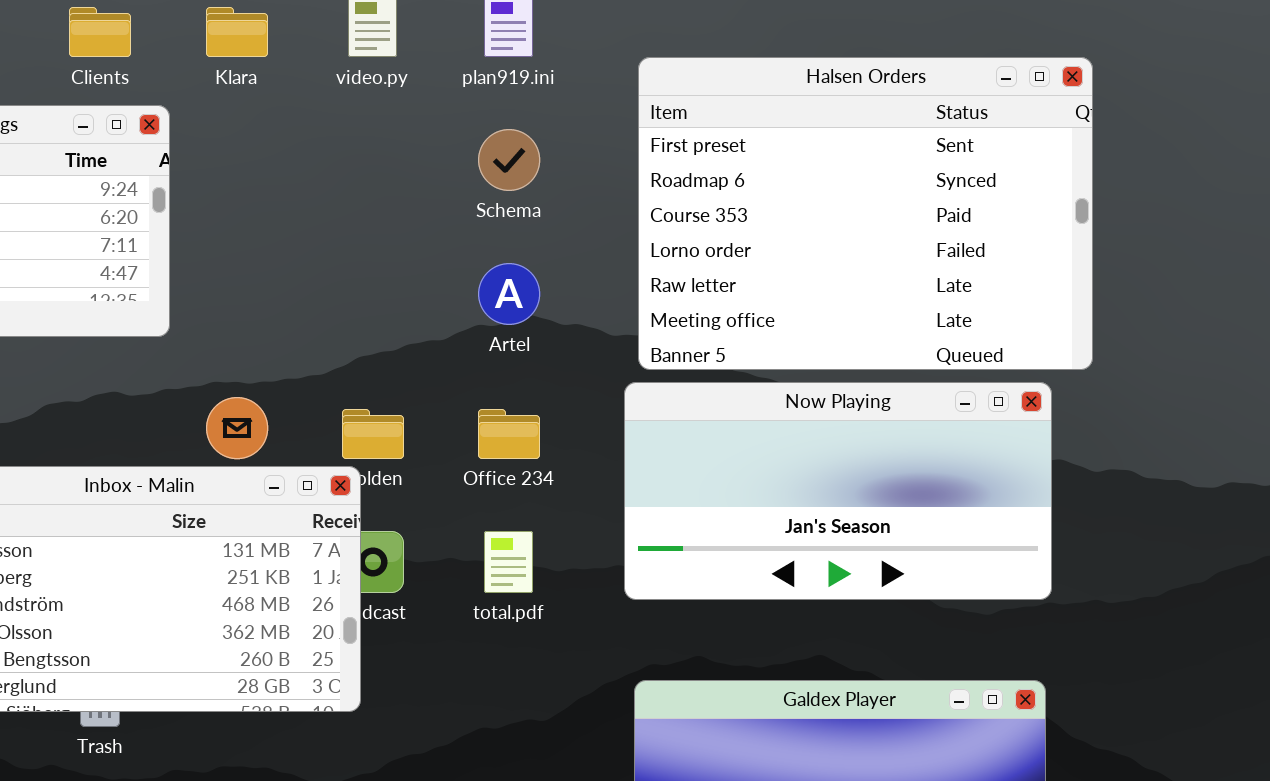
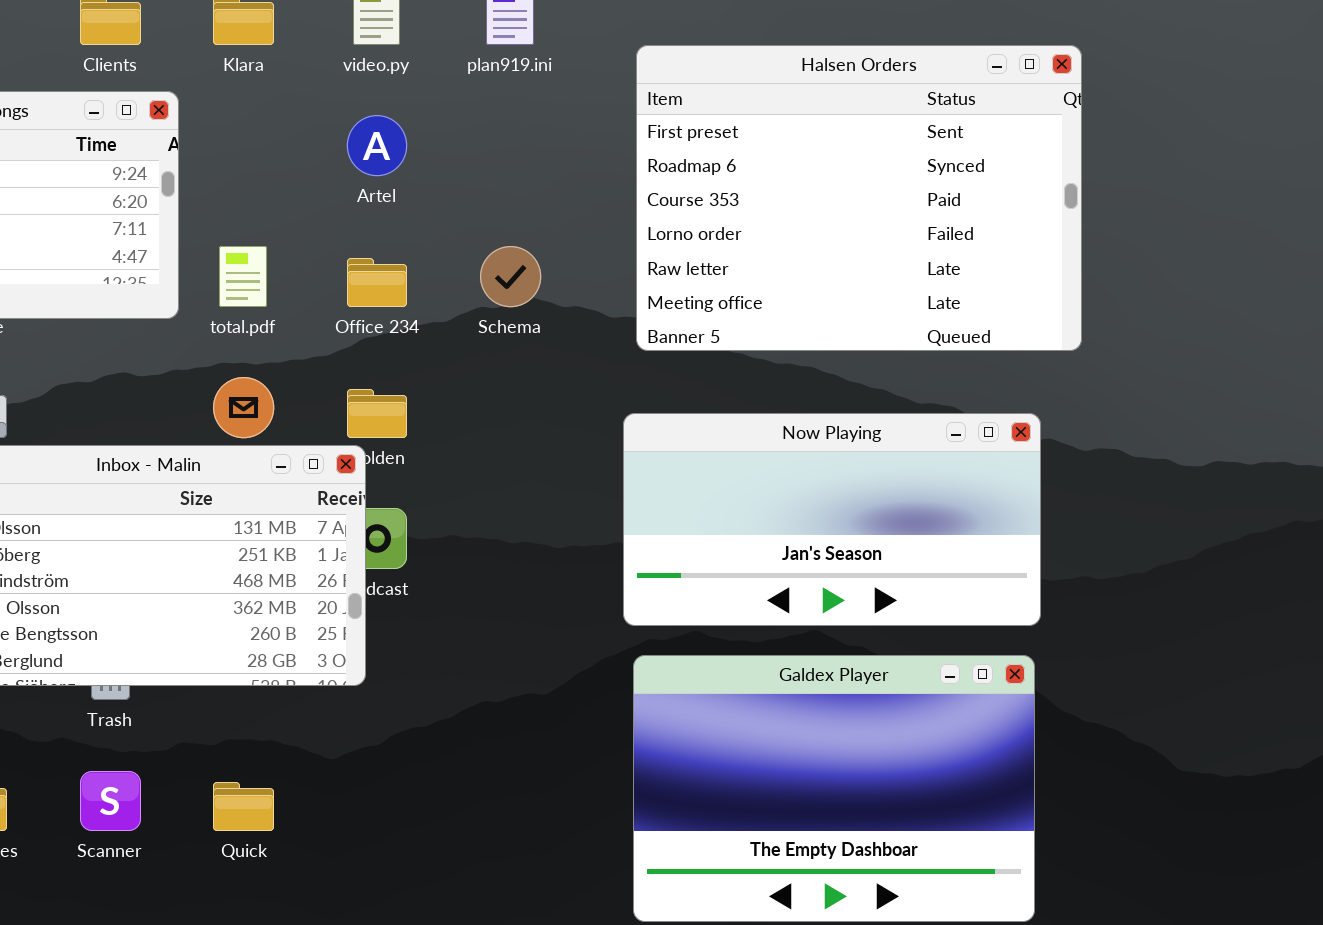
Schema: [478,129,540,191] -> [480,246,541,307], moved
Artel: [478,263,540,325] -> [347,115,407,176], moved
Now Playing: [624,382,1052,600] -> [623,413,1041,626], moved
Office 234: [478,409,540,459] -> [347,258,407,307], moved
total.pdf: [484,531,533,593] -> [219,246,267,307], moved

